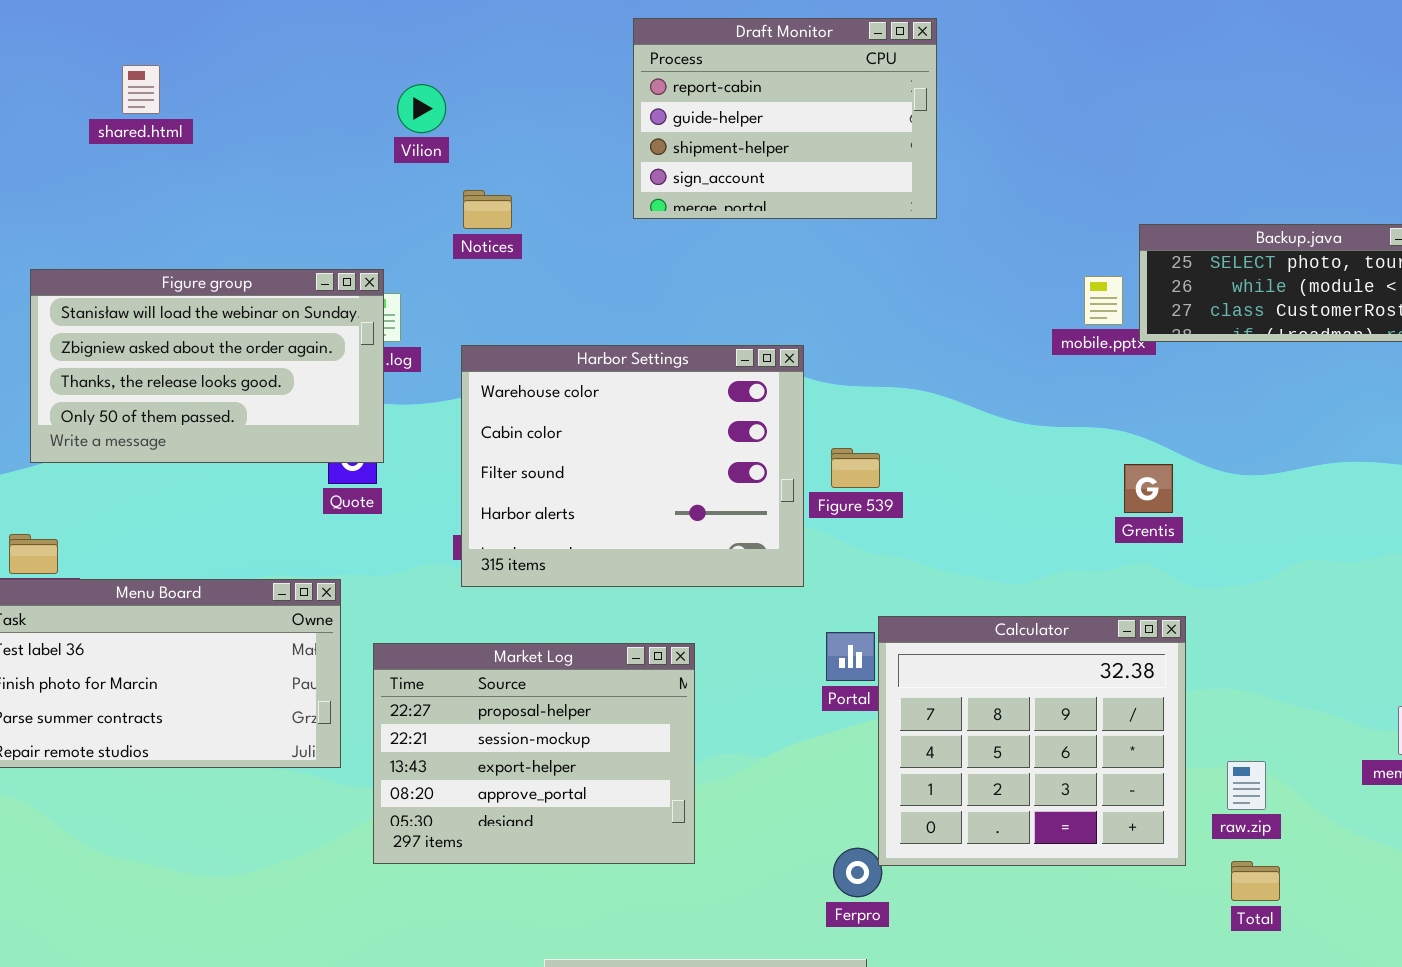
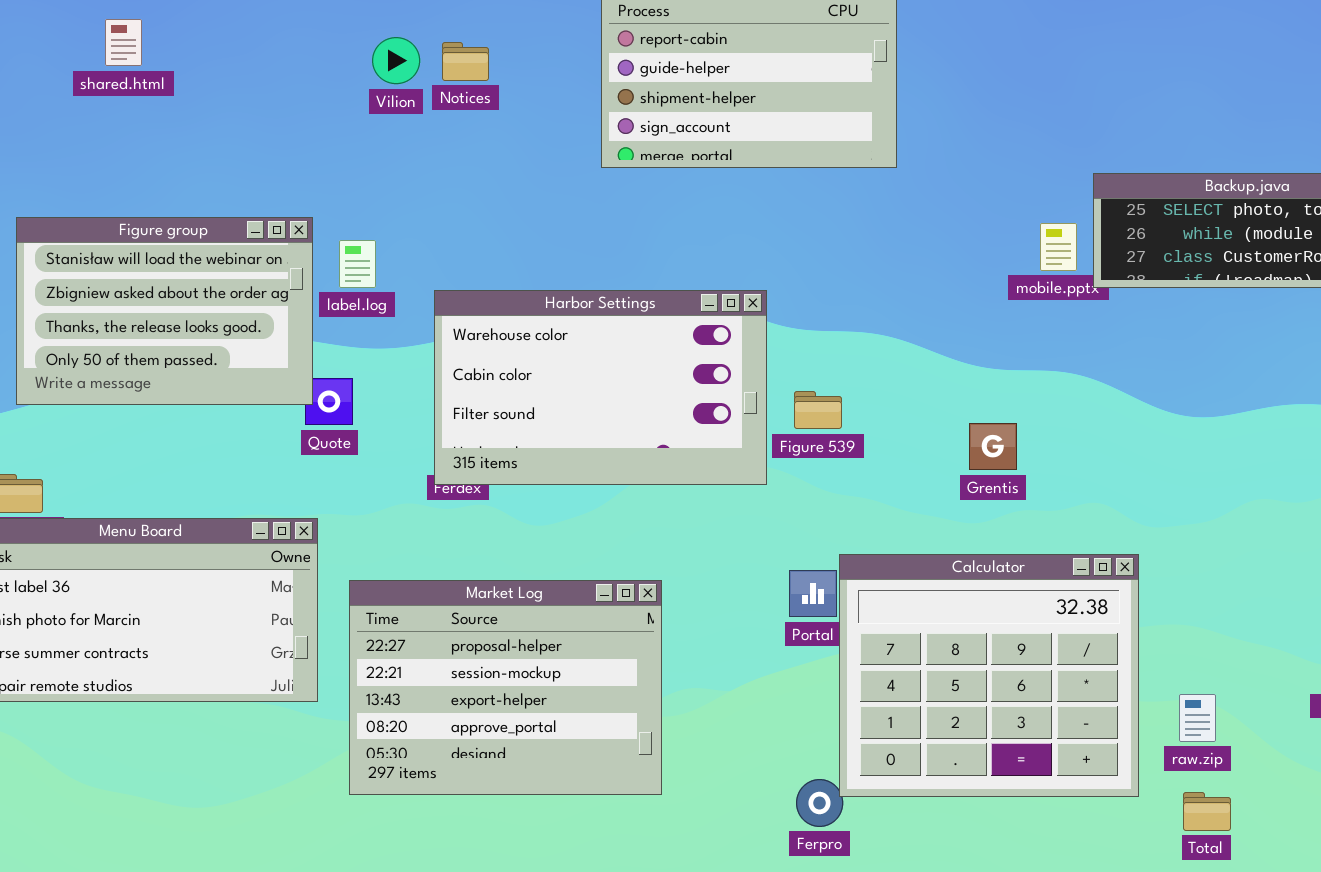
Notices: [463,190,512,229] -> [442,42,489,81], moved
Figure group: [30,269,384,463] -> [16,217,313,405], resized
Harbor Settings: [461,345,804,587] -> [434,290,767,485], resized
Grentis: [1124,464,1173,513] -> [969,423,1017,470], moved

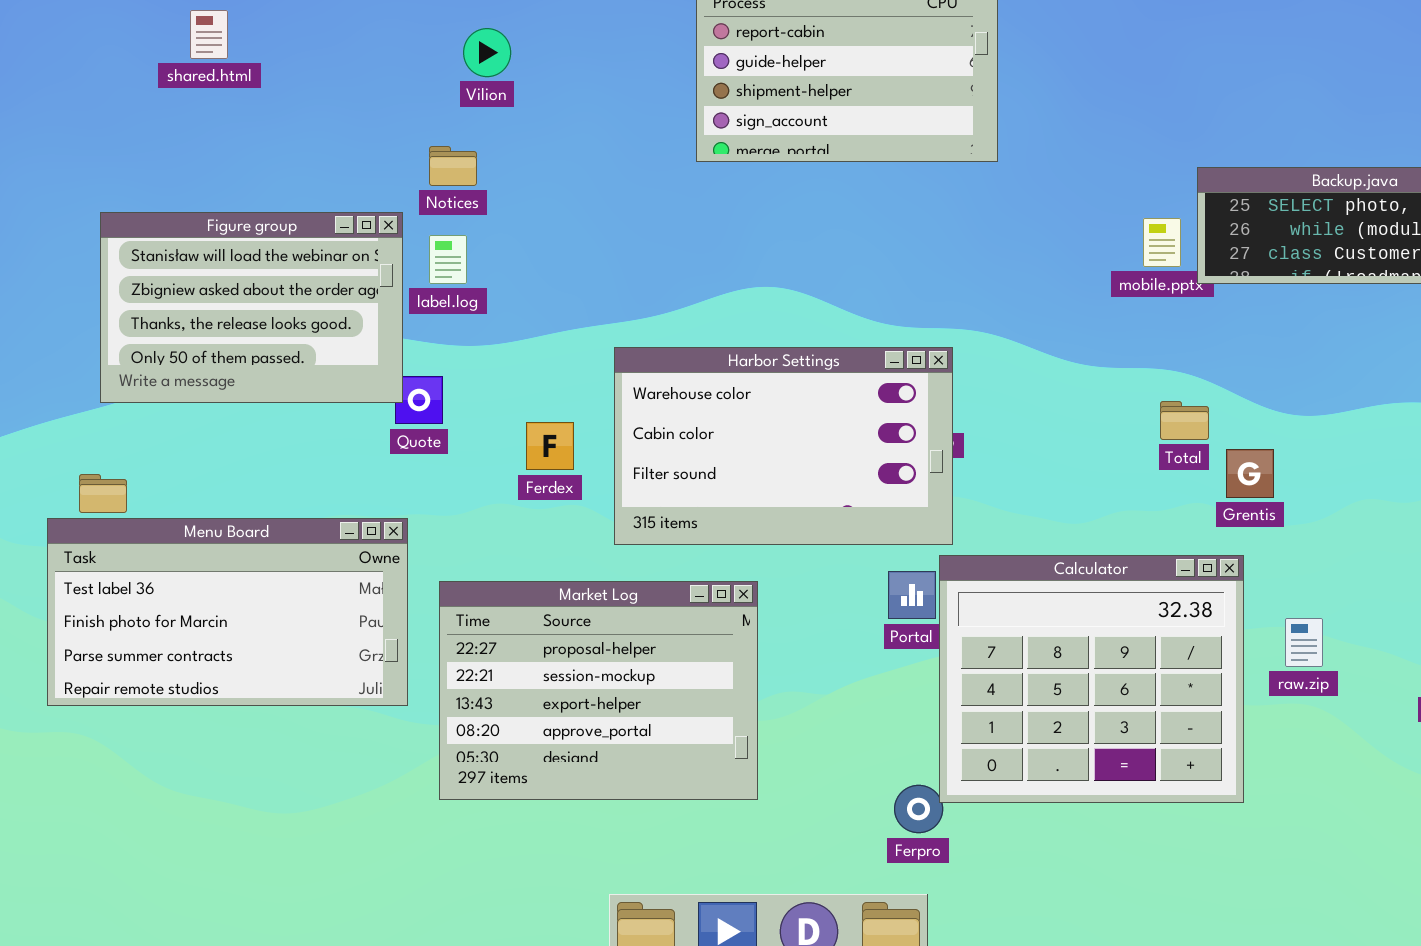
Notices: [442,42,489,81] -> [429,146,477,186], moved
Harbor Settings: [434,290,767,485] -> [614,347,953,545], moved
Grentis: [969,423,1017,470] -> [1226,449,1274,498], moved
raw.zip: [1179,694,1216,742] -> [1285,618,1323,667], moved
Total: [1183,792,1231,831] -> [1160,401,1209,440], moved

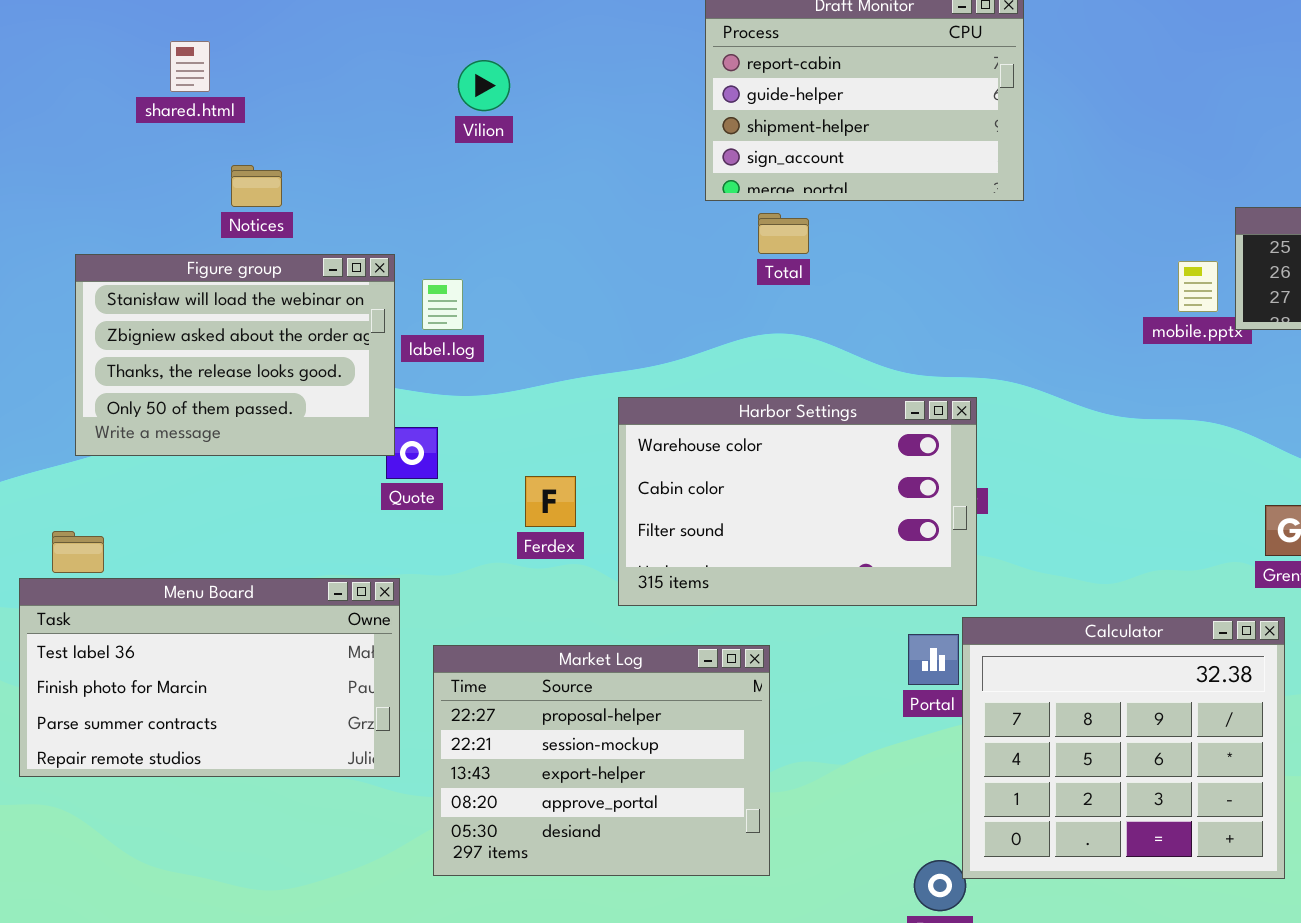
Notices: [429,146,477,186] -> [231,165,282,207], moved
Total: [1160,401,1209,440] -> [758,213,809,254], moved

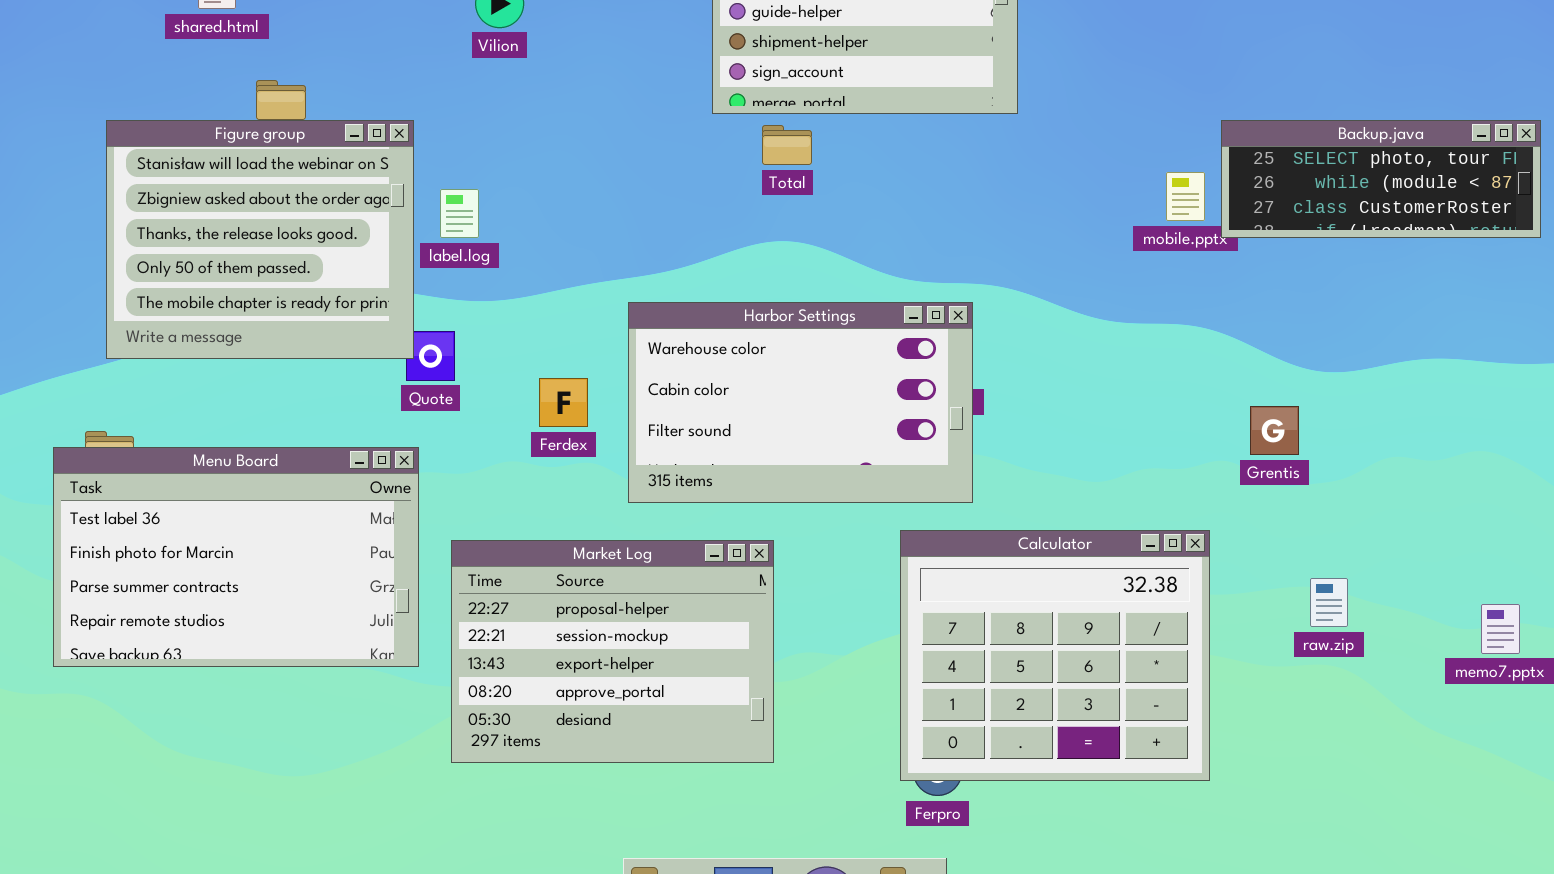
Figure group: [75,254,395,456] -> [106,120,414,359], resized
Menu Board: [19,578,400,777] -> [53,447,419,667], resized
Calculator: [962,617,1285,879] -> [900,530,1210,781], moved

